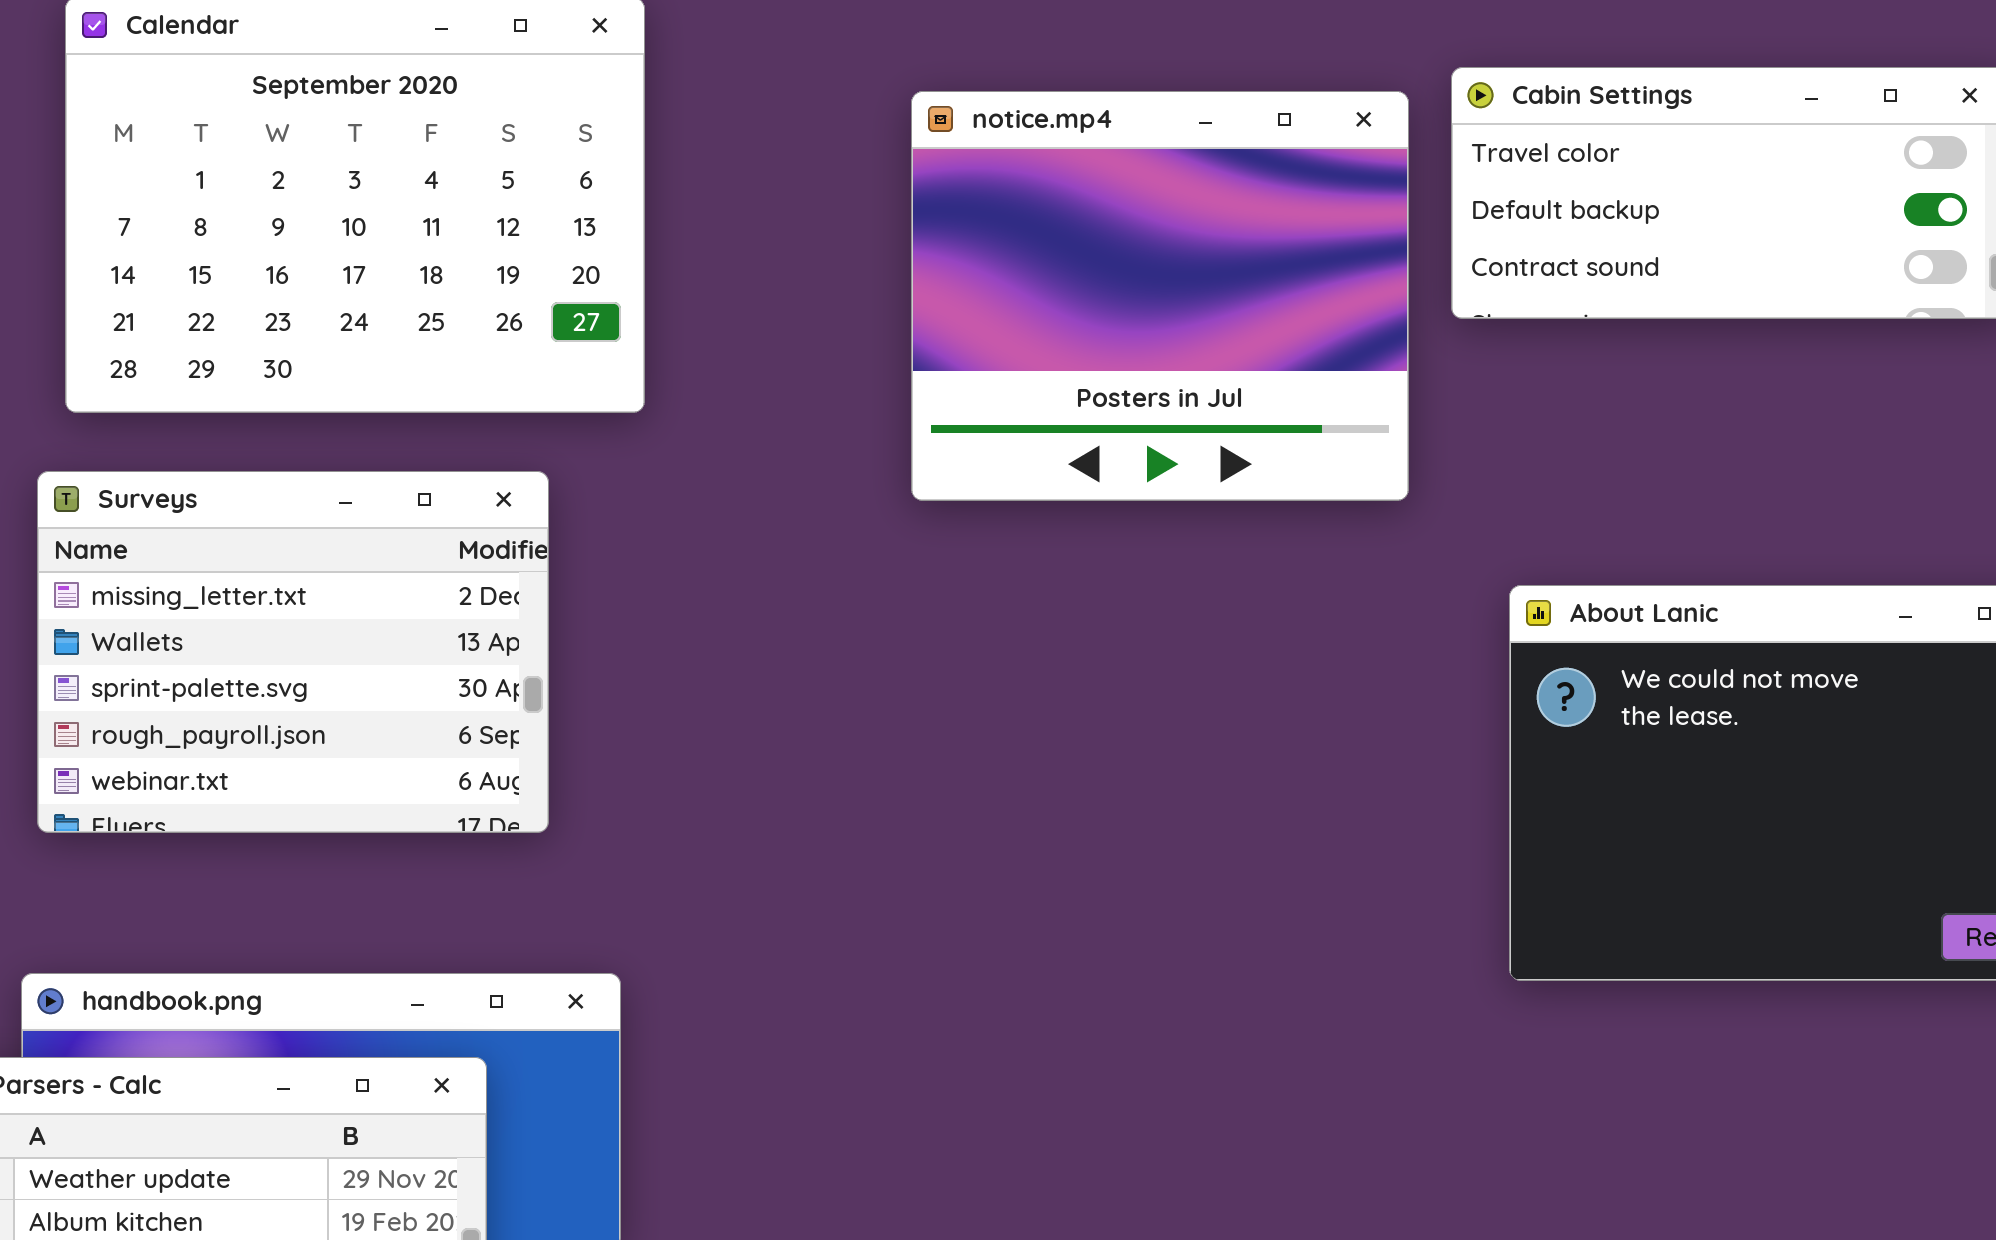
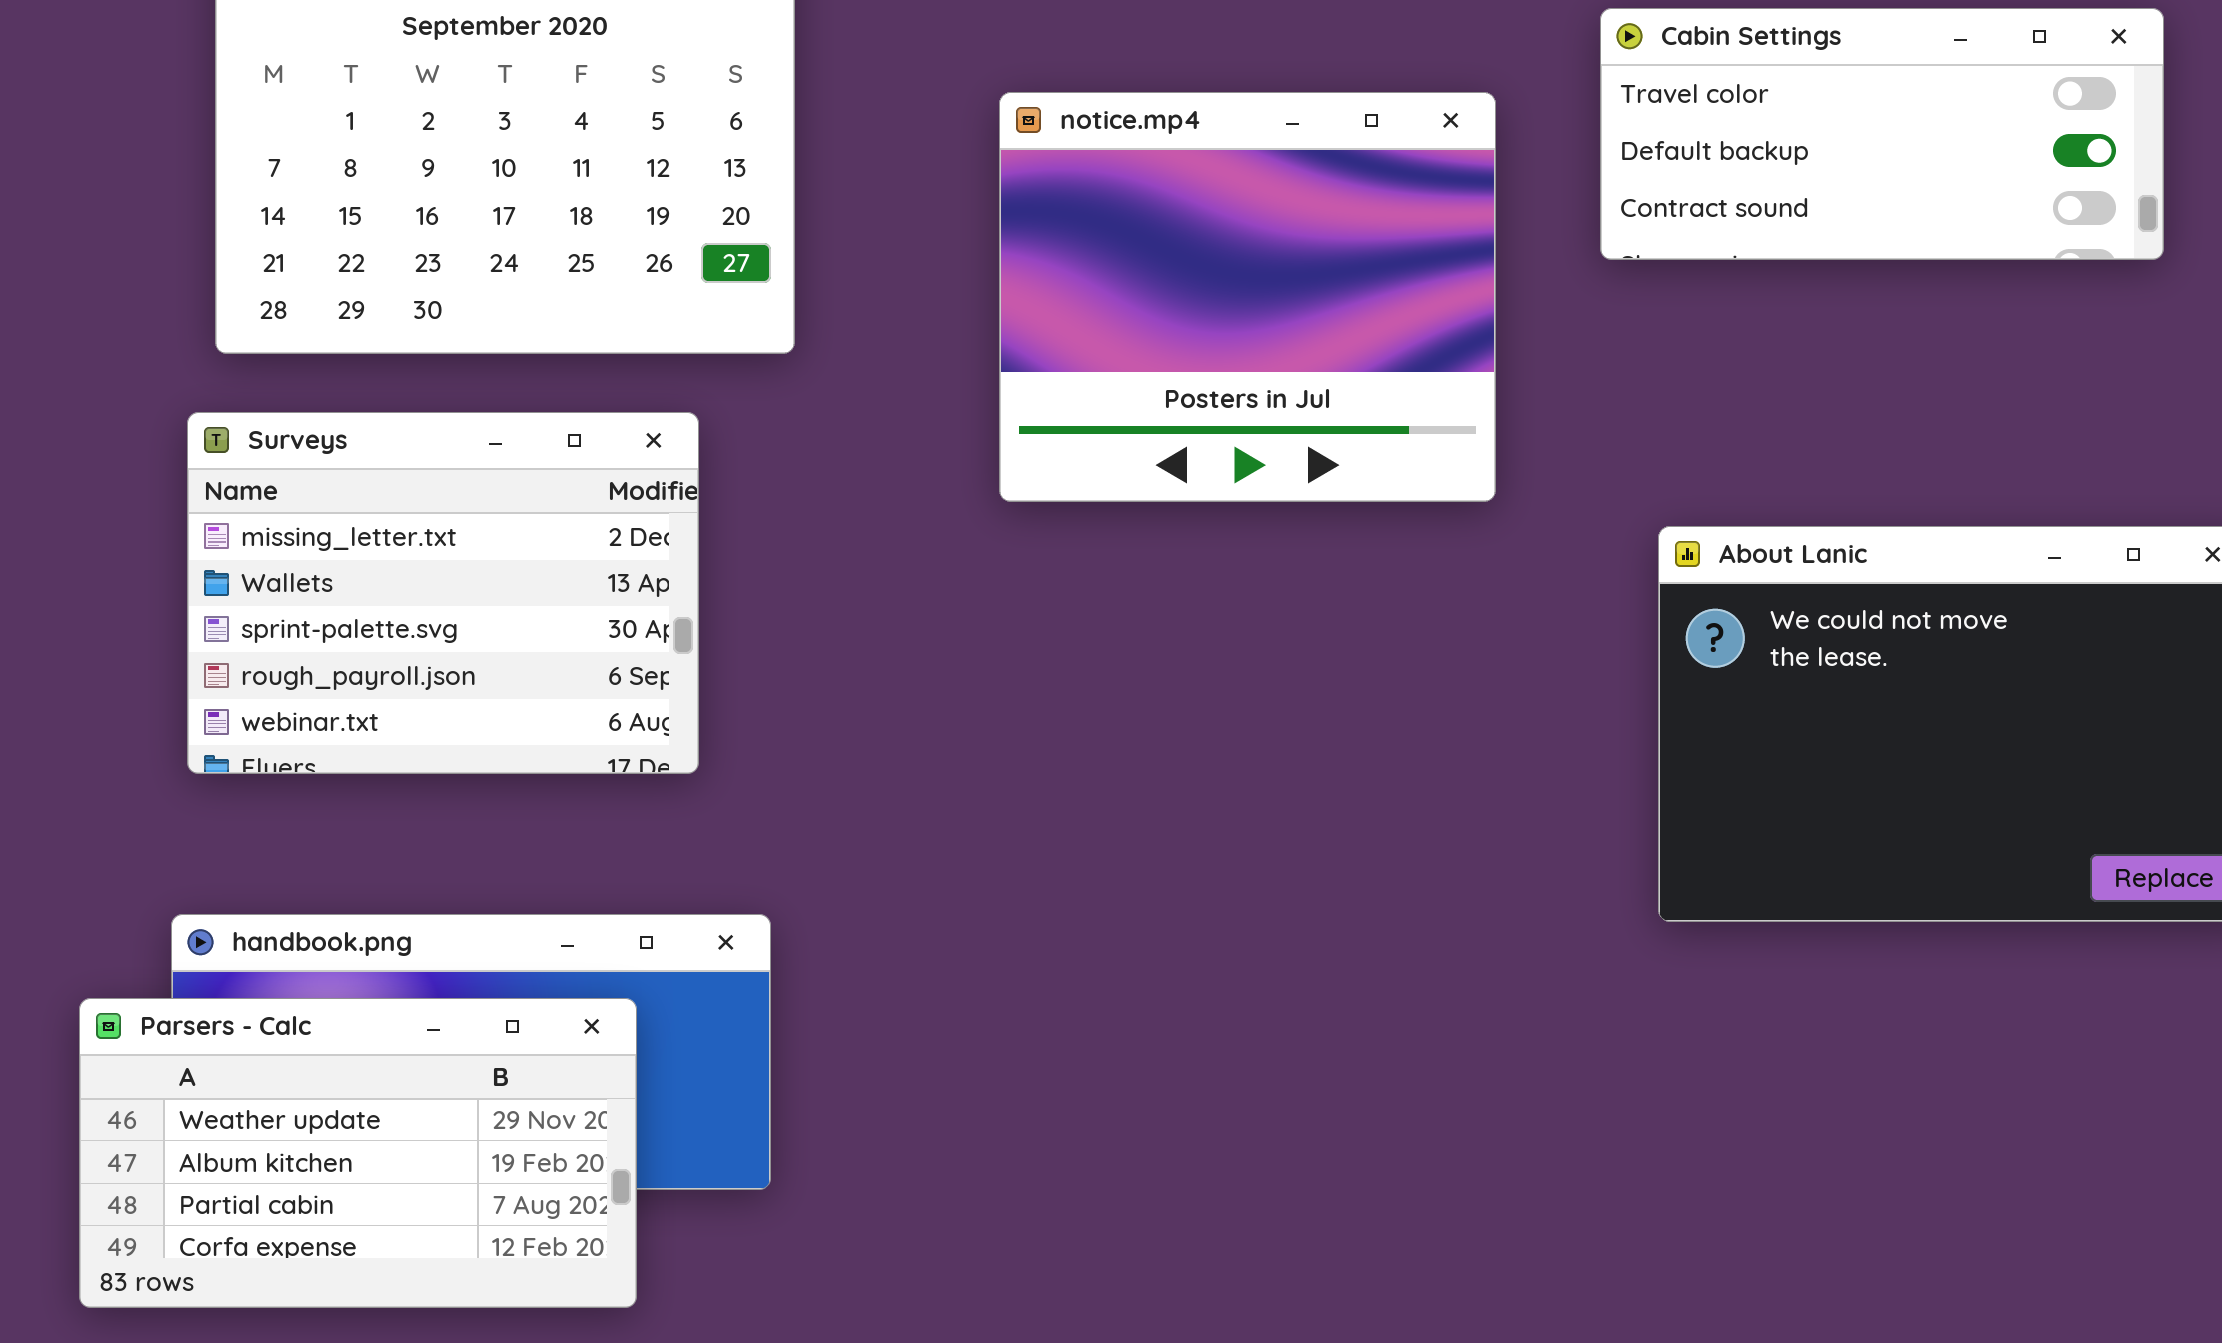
notice.mp4: [911,91,1409,501] -> [999,92,1496,502], moved

